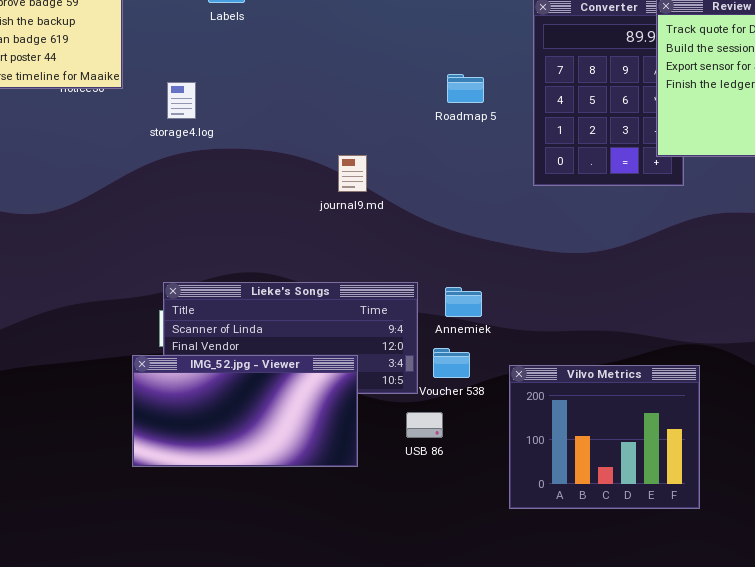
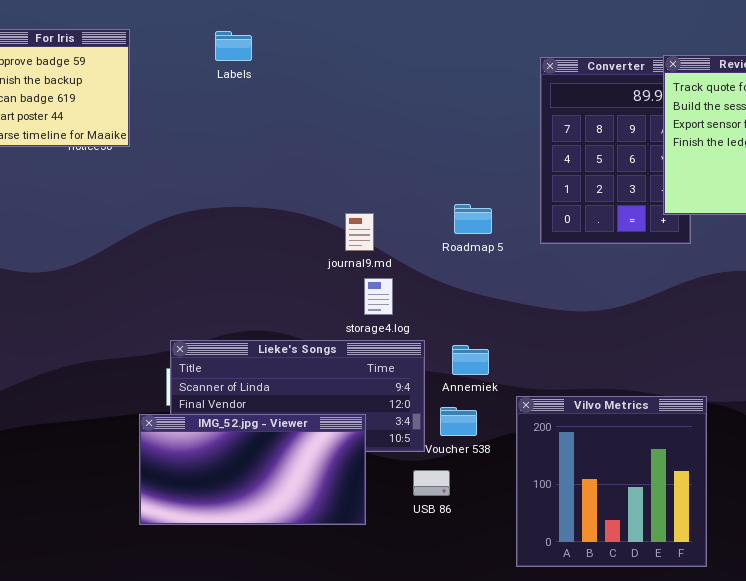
Roadmap 5: [447,74,484,103] -> [454,204,492,234], moved
storage4.log: [167,82,196,119] -> [364,278,393,315], moved
Vilvo Metrics: [509,365,700,509] -> [516,396,707,567], resized

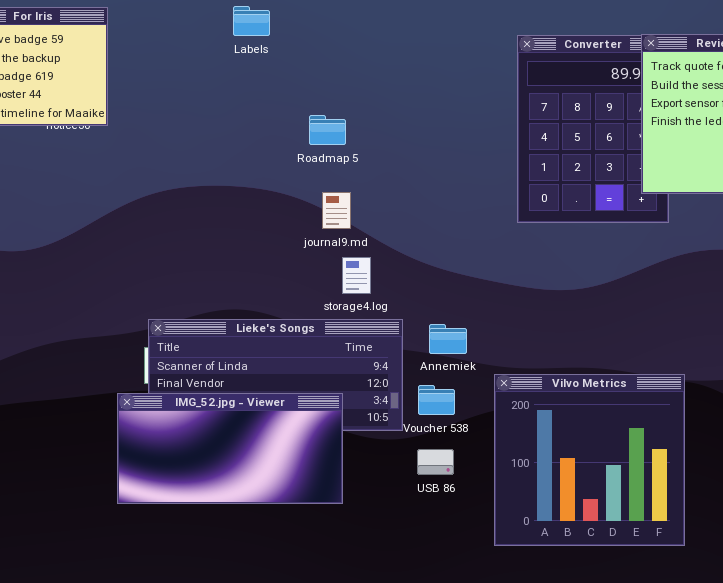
Labels: [215,31,252,61] -> [233,6,270,36], moved
Roadmap 5: [454,204,492,234] -> [309,115,346,145], moved
USB 86: [413,470,450,496] -> [417,449,454,475], moved

